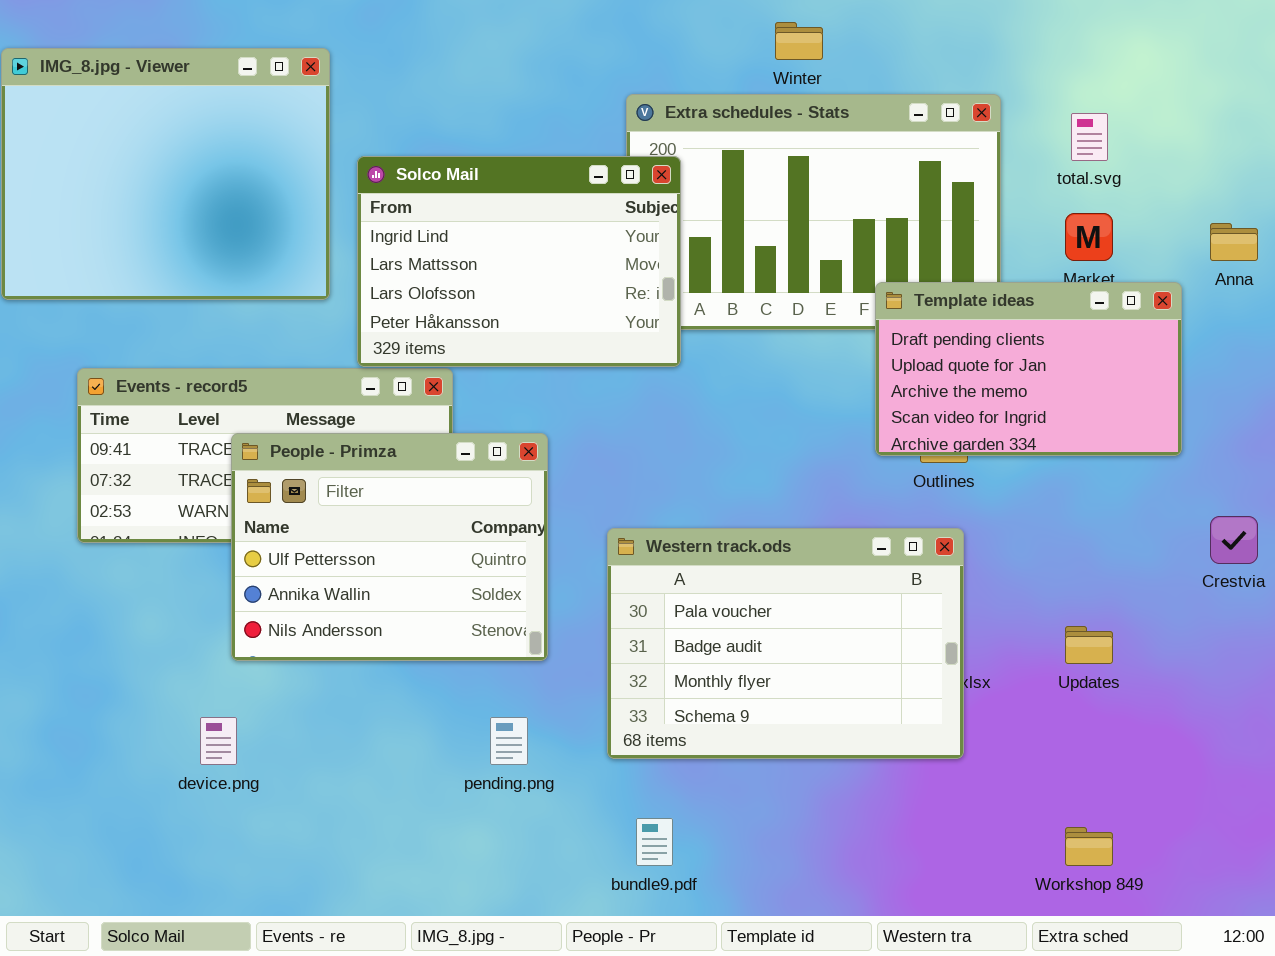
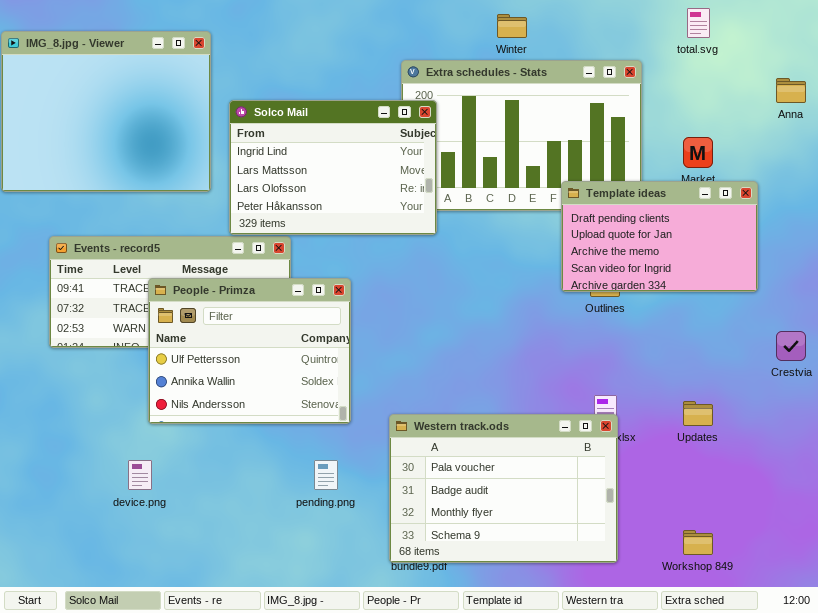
total.svg: [1071,113,1108,161] -> [687,8,710,38], moved
Anna: [1210,223,1258,261] -> [776,78,806,103], moved
Western track.ods: [607,528,964,759] -> [389,414,618,563], moved

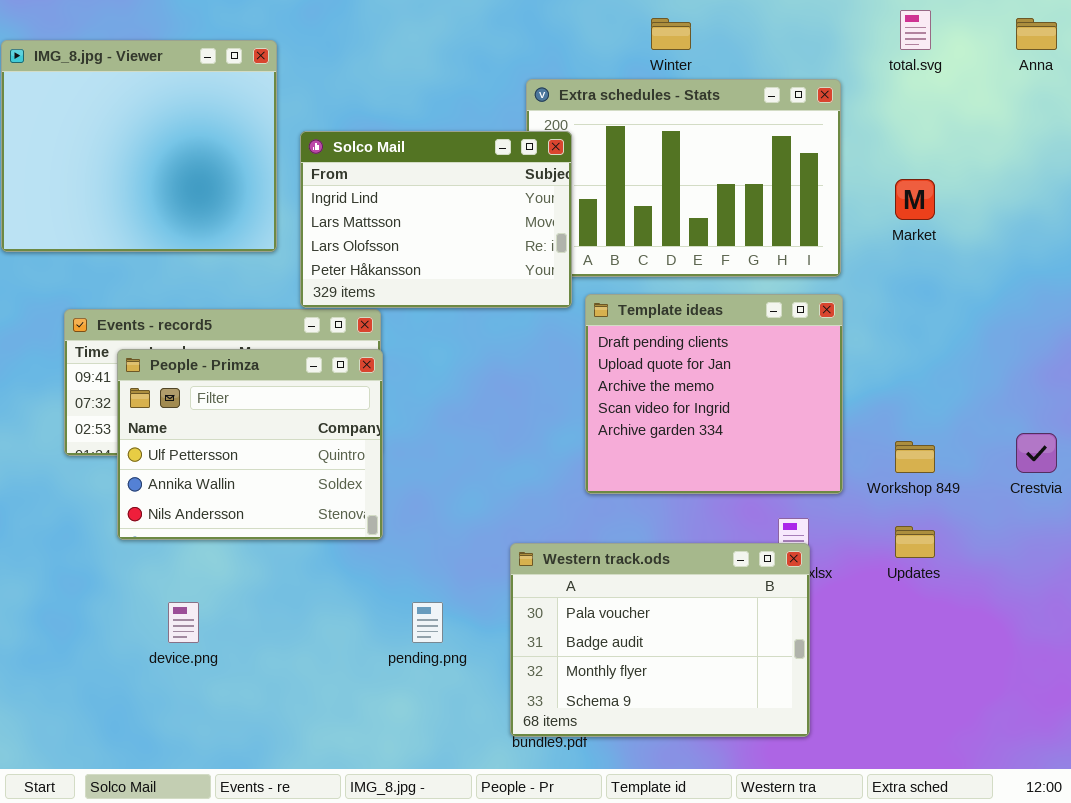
Anna: [776,78,806,103] -> [1016,18,1057,50], moved
Template ideas: [561,181,758,292] -> [585,294,843,494], moved, resized
People - Primza: [148,278,351,424] -> [117,349,383,540], moved
Workshop 849: [683,530,713,555] -> [895,441,935,473], moved

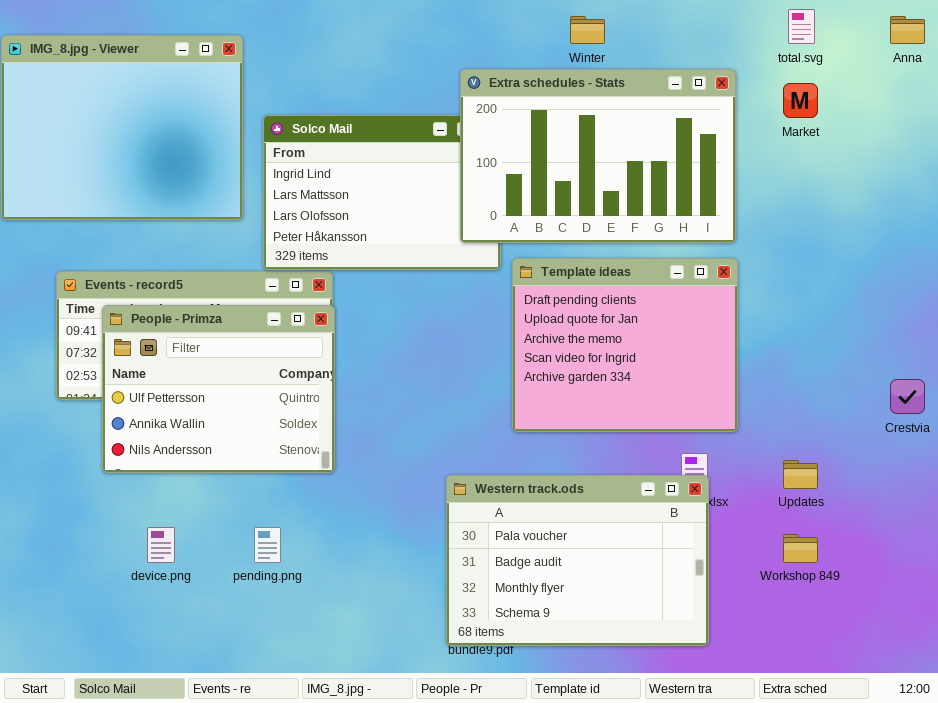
Extra schedules - Stats: [526,79,841,277] -> [460,69,736,243], raised
Market: [895,179,935,220] -> [783,83,818,118], moved
Workshop 849: [895,441,935,473] -> [783,534,818,563], moved
pending.png: [412,602,443,643] -> [254,527,281,563], moved

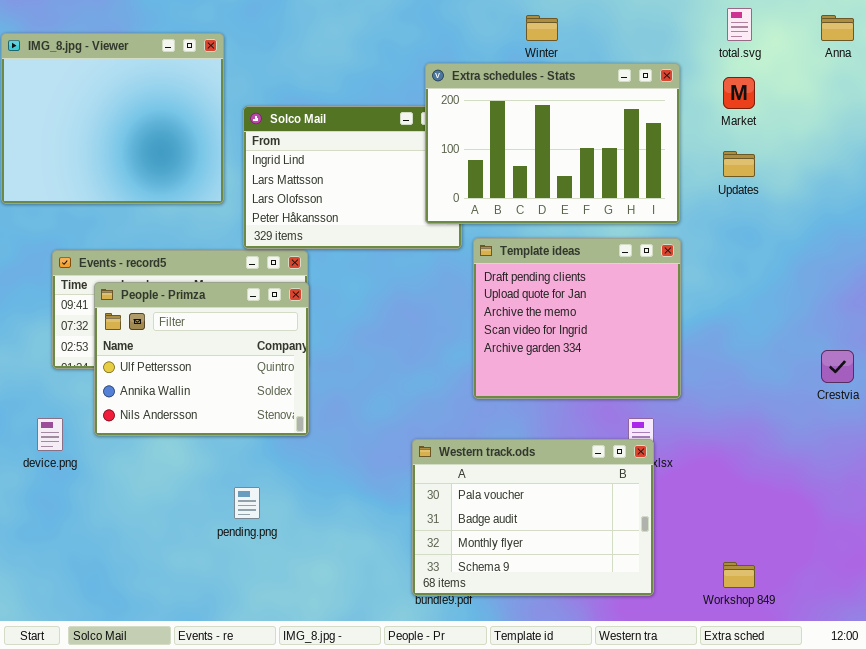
Updates: [783,460,818,489] -> [723,151,755,177], moved
device.png: [147,527,175,563] -> [37,418,63,451], moved
Workshop 849: [783,534,818,563] -> [723,562,755,588], moved

